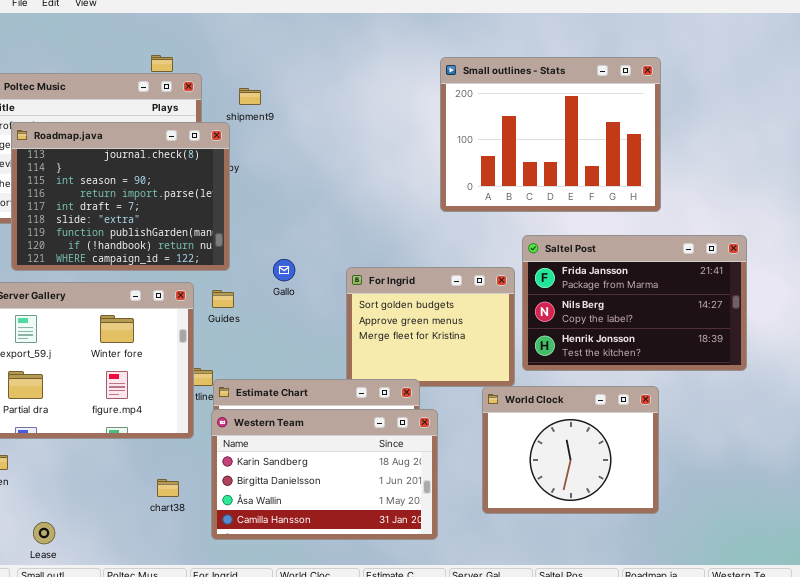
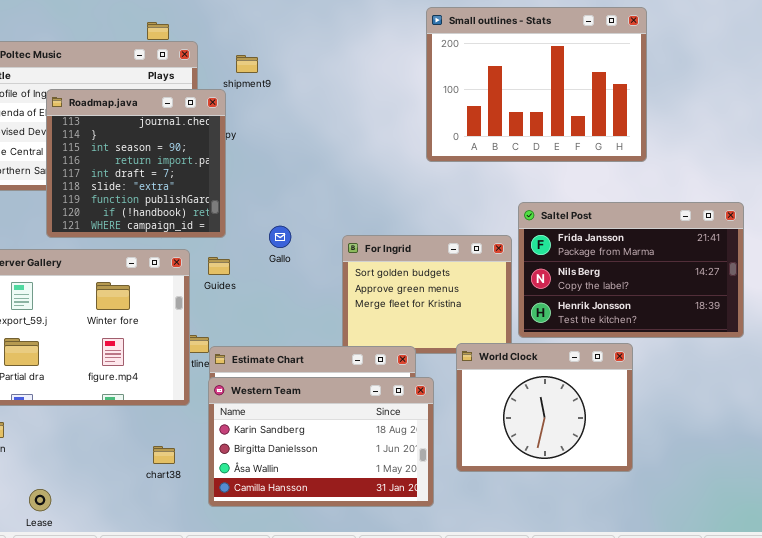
Small outlines - Stats: [440,57,661,212] -> [426,7,647,162], moved
Roadmap.java: [11,122,230,271] -> [46,89,226,238], resized
World Clock: [482,386,659,514] -> [456,343,633,472], moved

